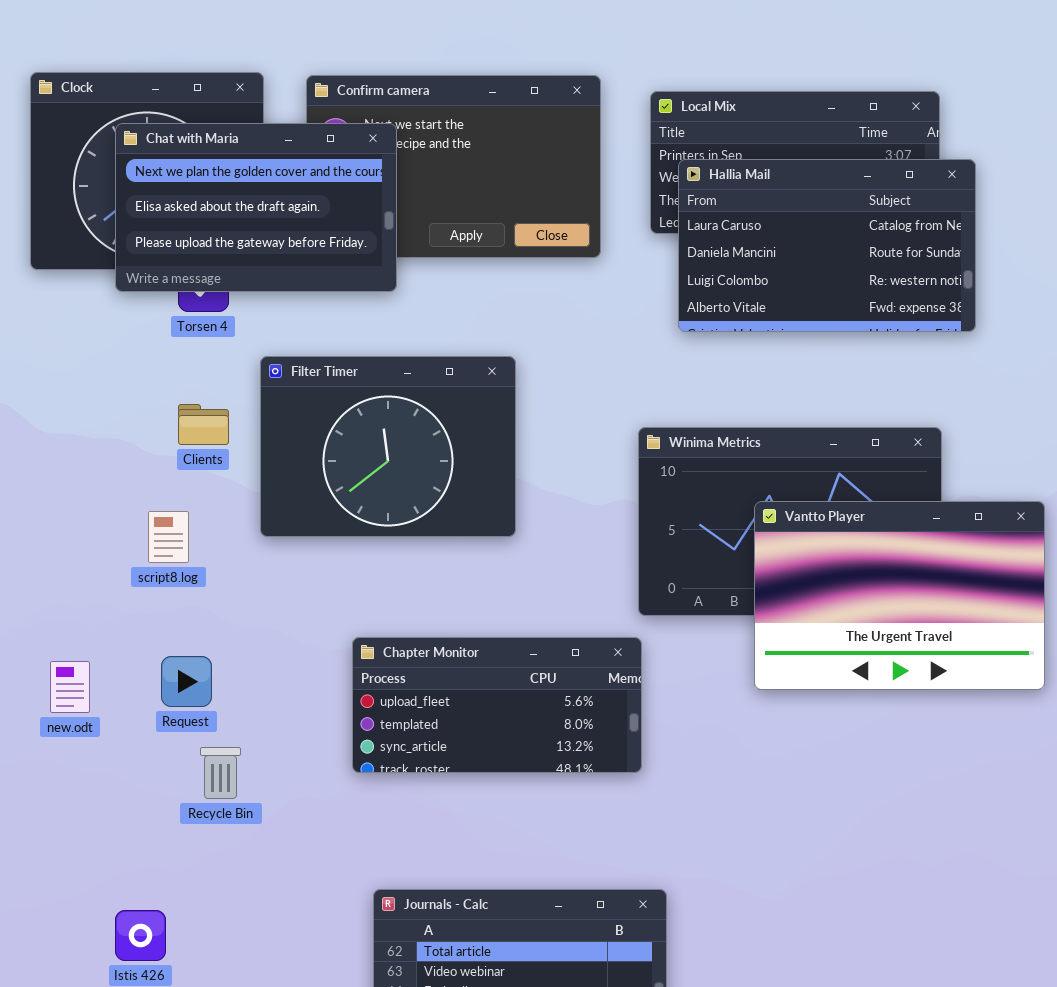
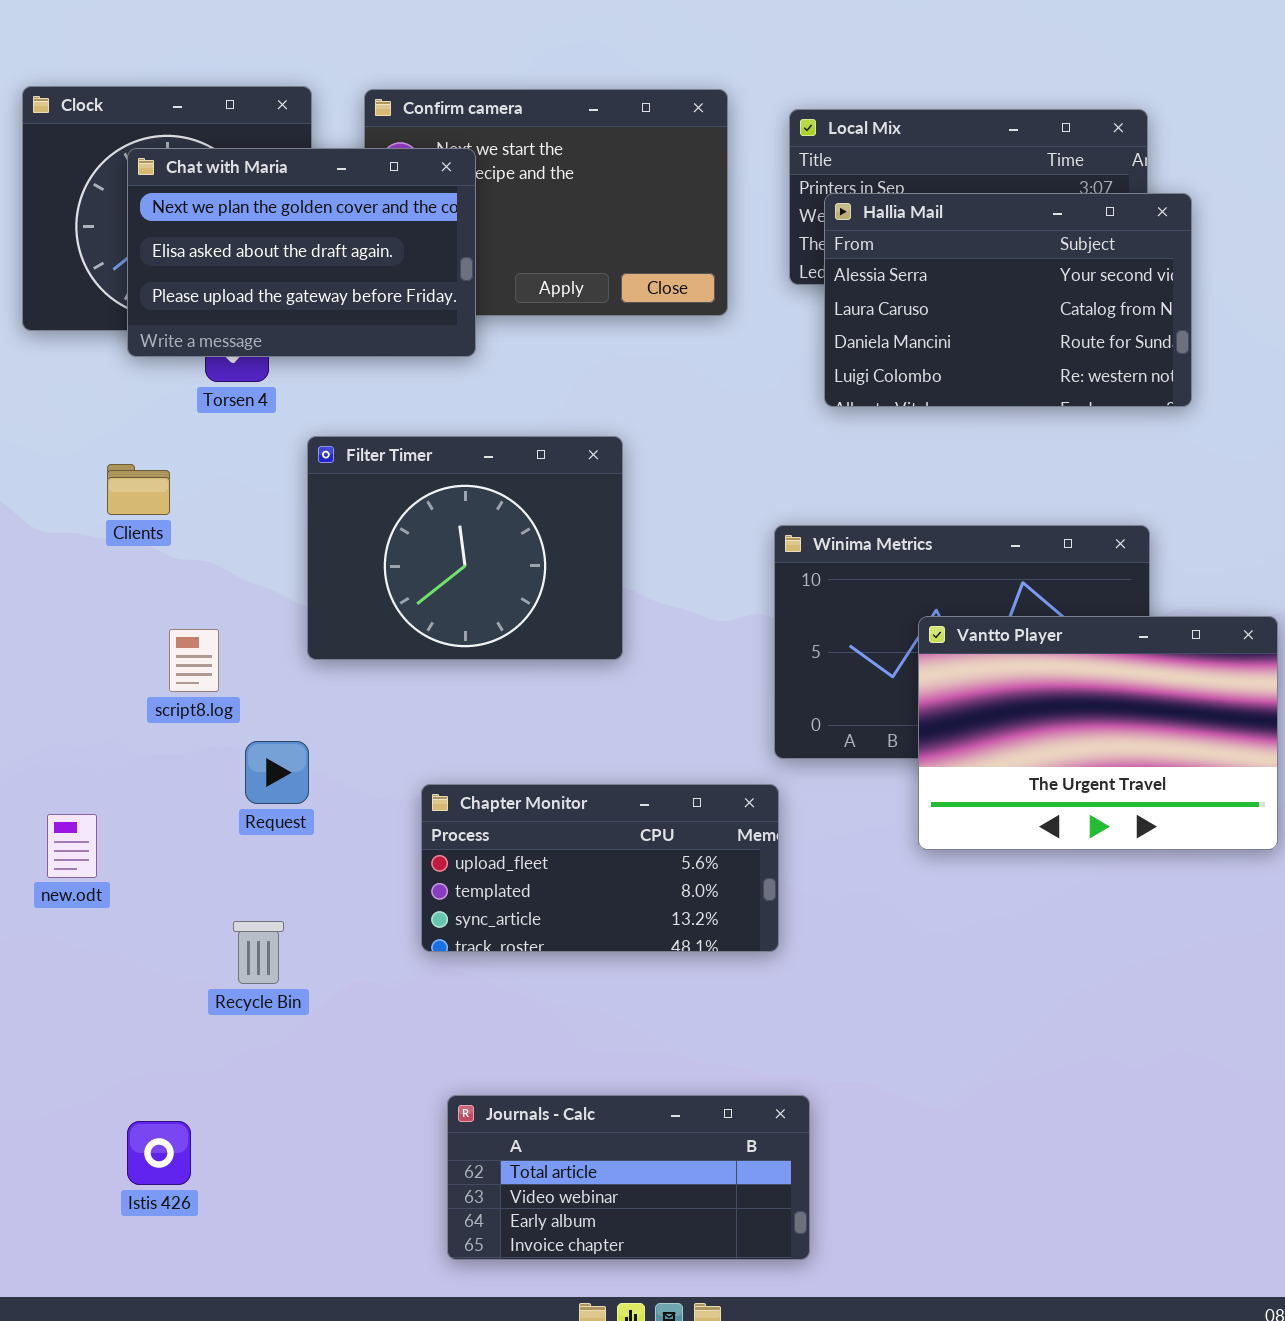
Hallia Mail: [678,159,976,332] -> [824,193,1192,407], scrolled up 1 row
Clients: [178,404,229,445] -> [107,464,170,515], moved
Request: [161,656,212,707] -> [245,741,309,804], moved

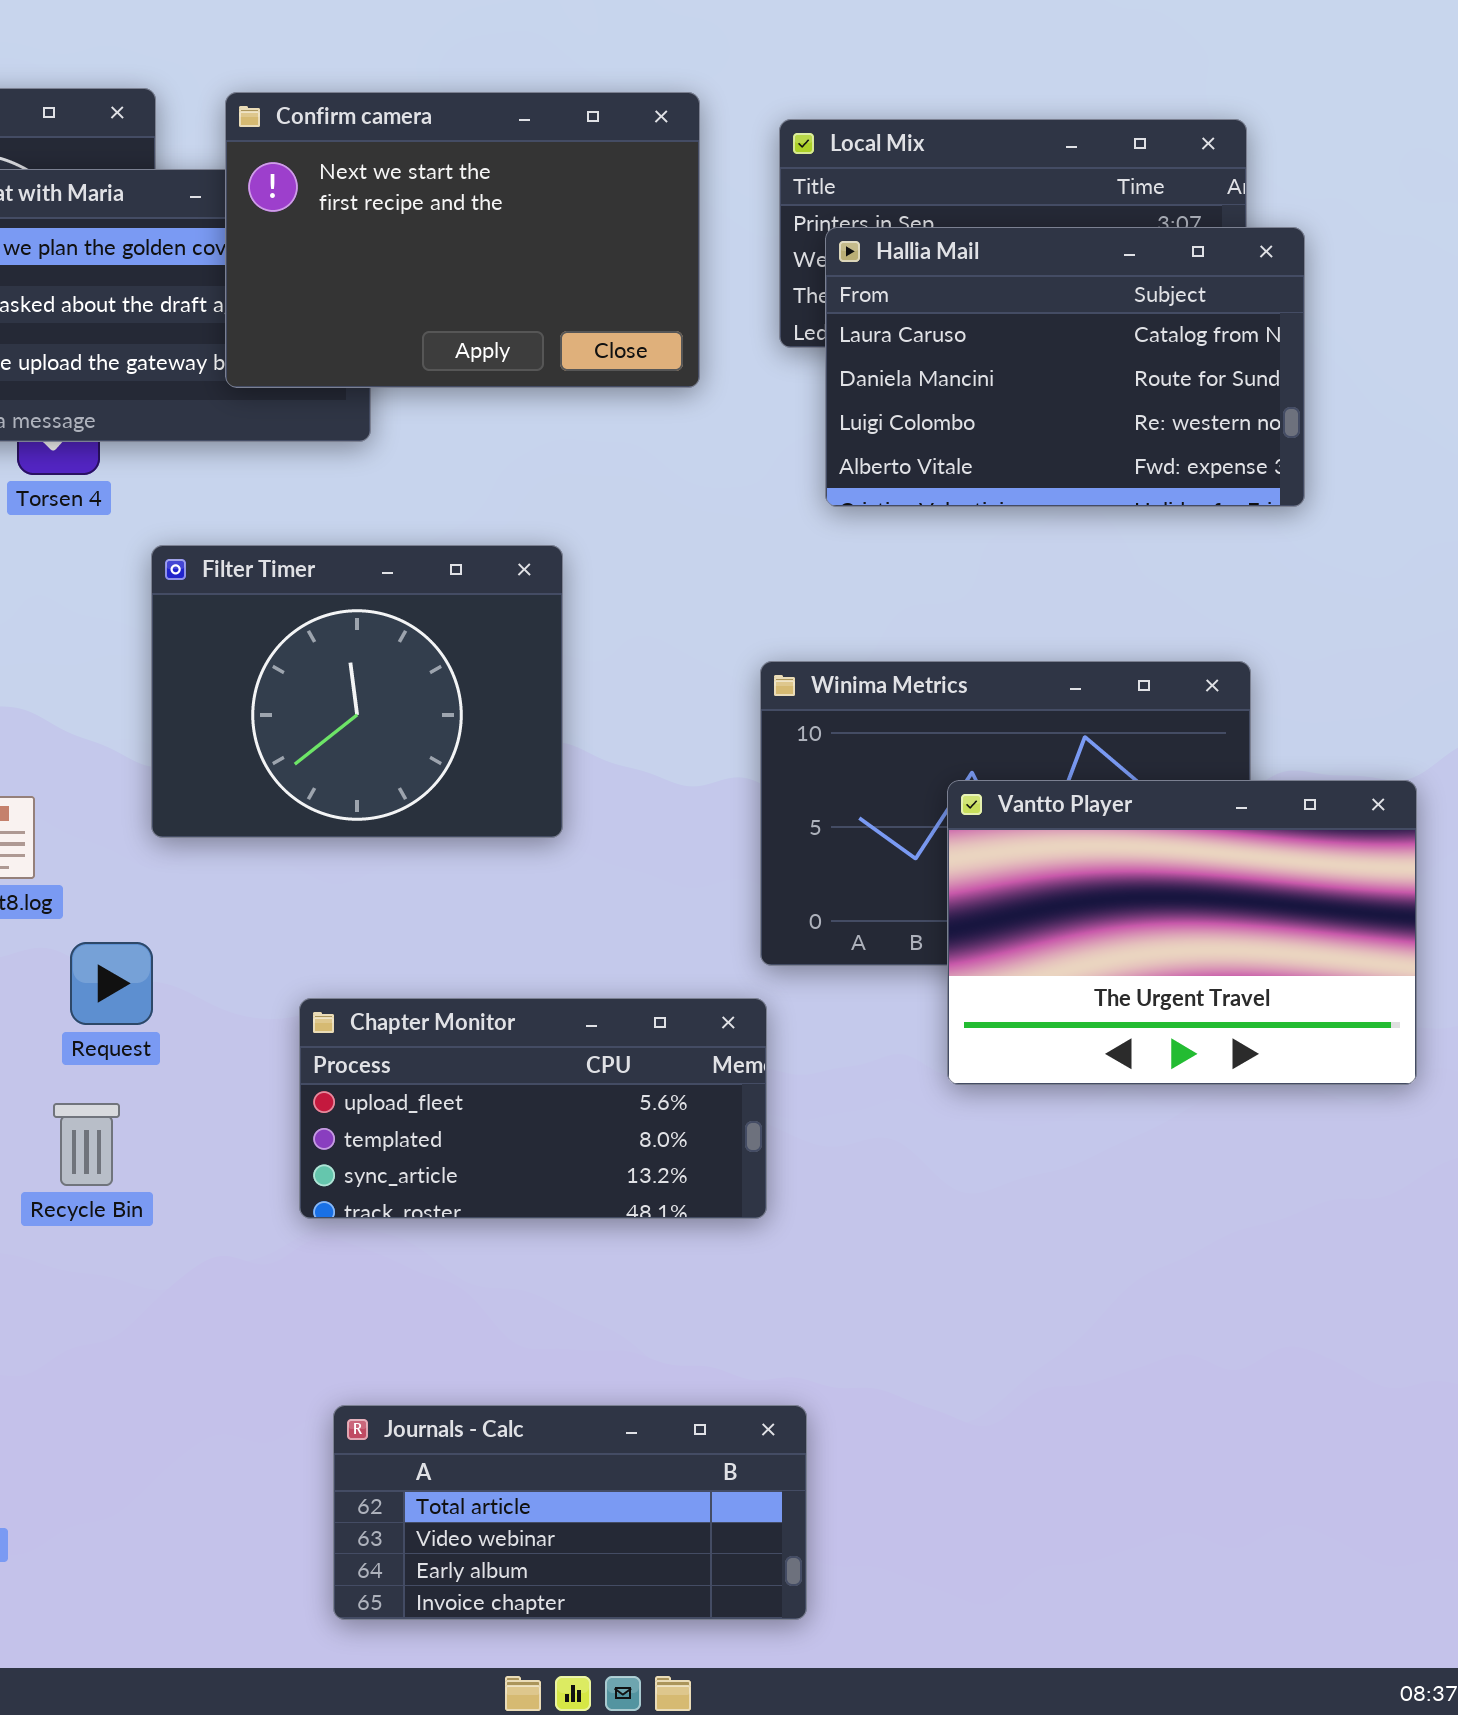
Confirm camera: [364,89,728,316] -> [225,92,700,388], raised
Hallia Mail: [824,193,1192,407] -> [825,227,1305,507], scrolled down 1 row
Recycle Bin: [233,921,284,984] -> [53,1103,120,1186], moved

